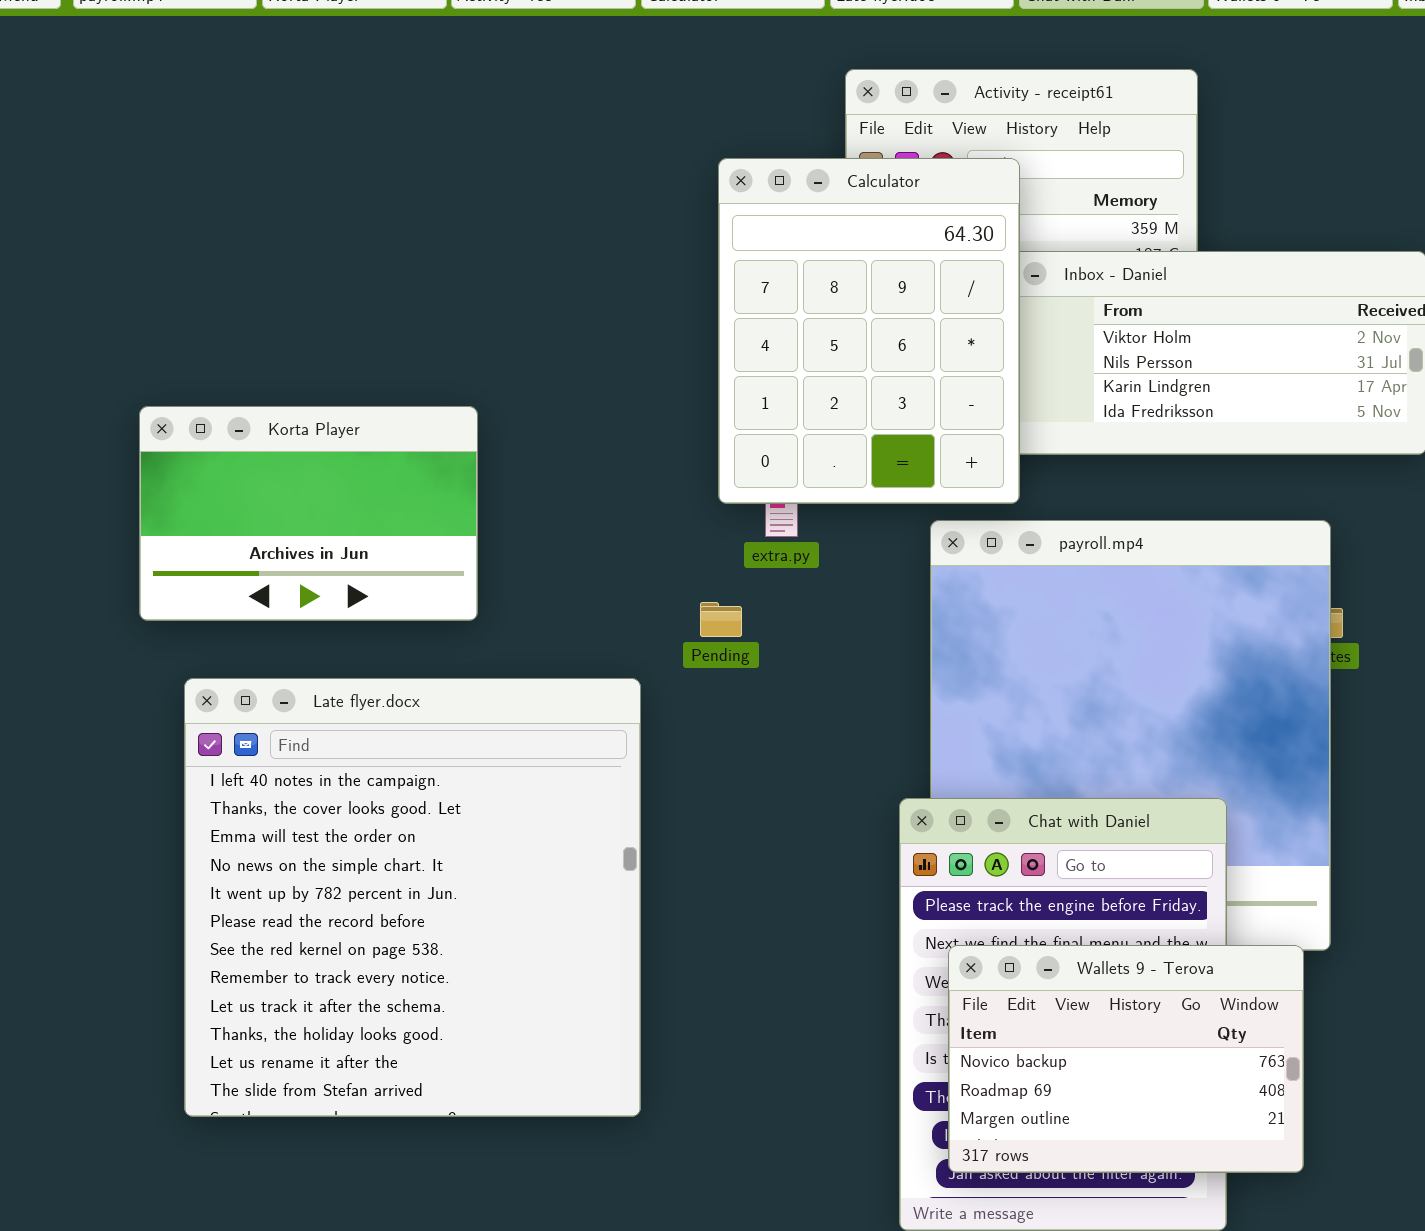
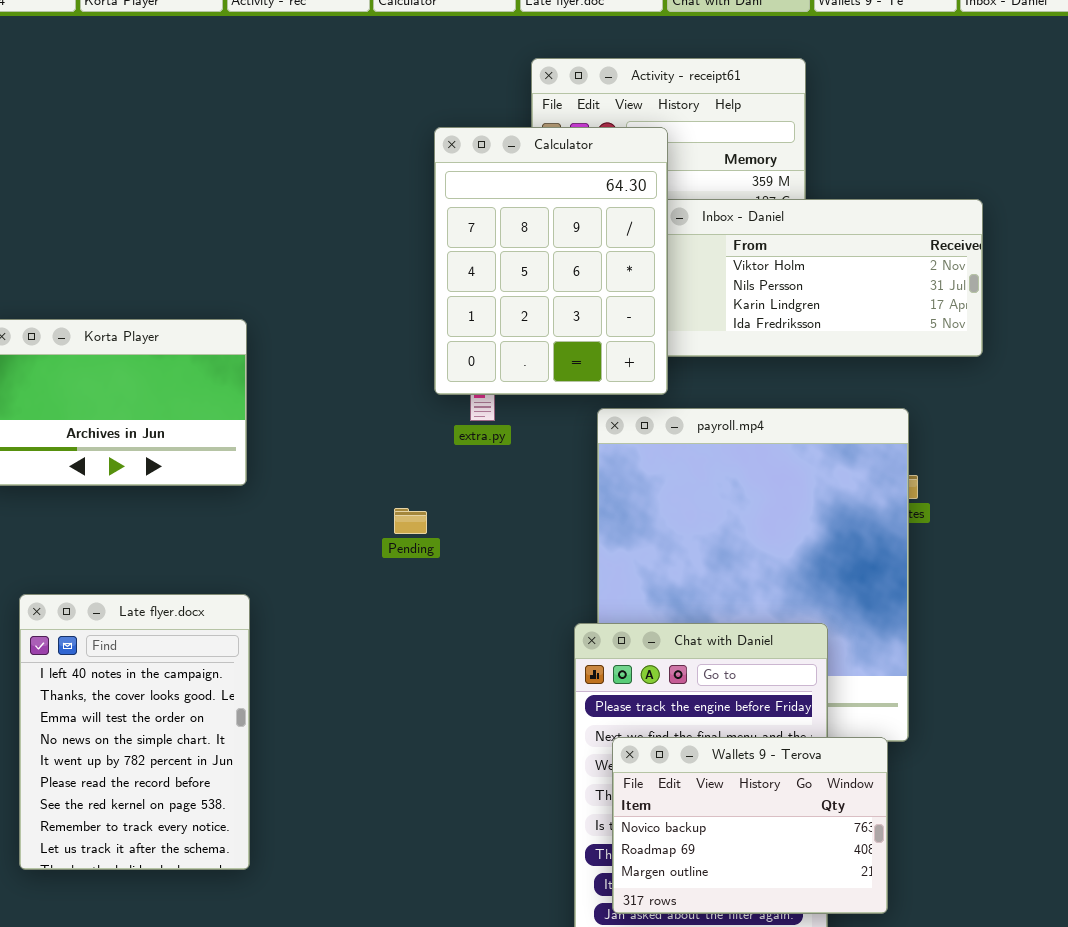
Pending: [700,602,742,637] -> [394,508,427,534], moved
Late flyer.docx: [184,678,641,1117] -> [19,594,250,870], resized

